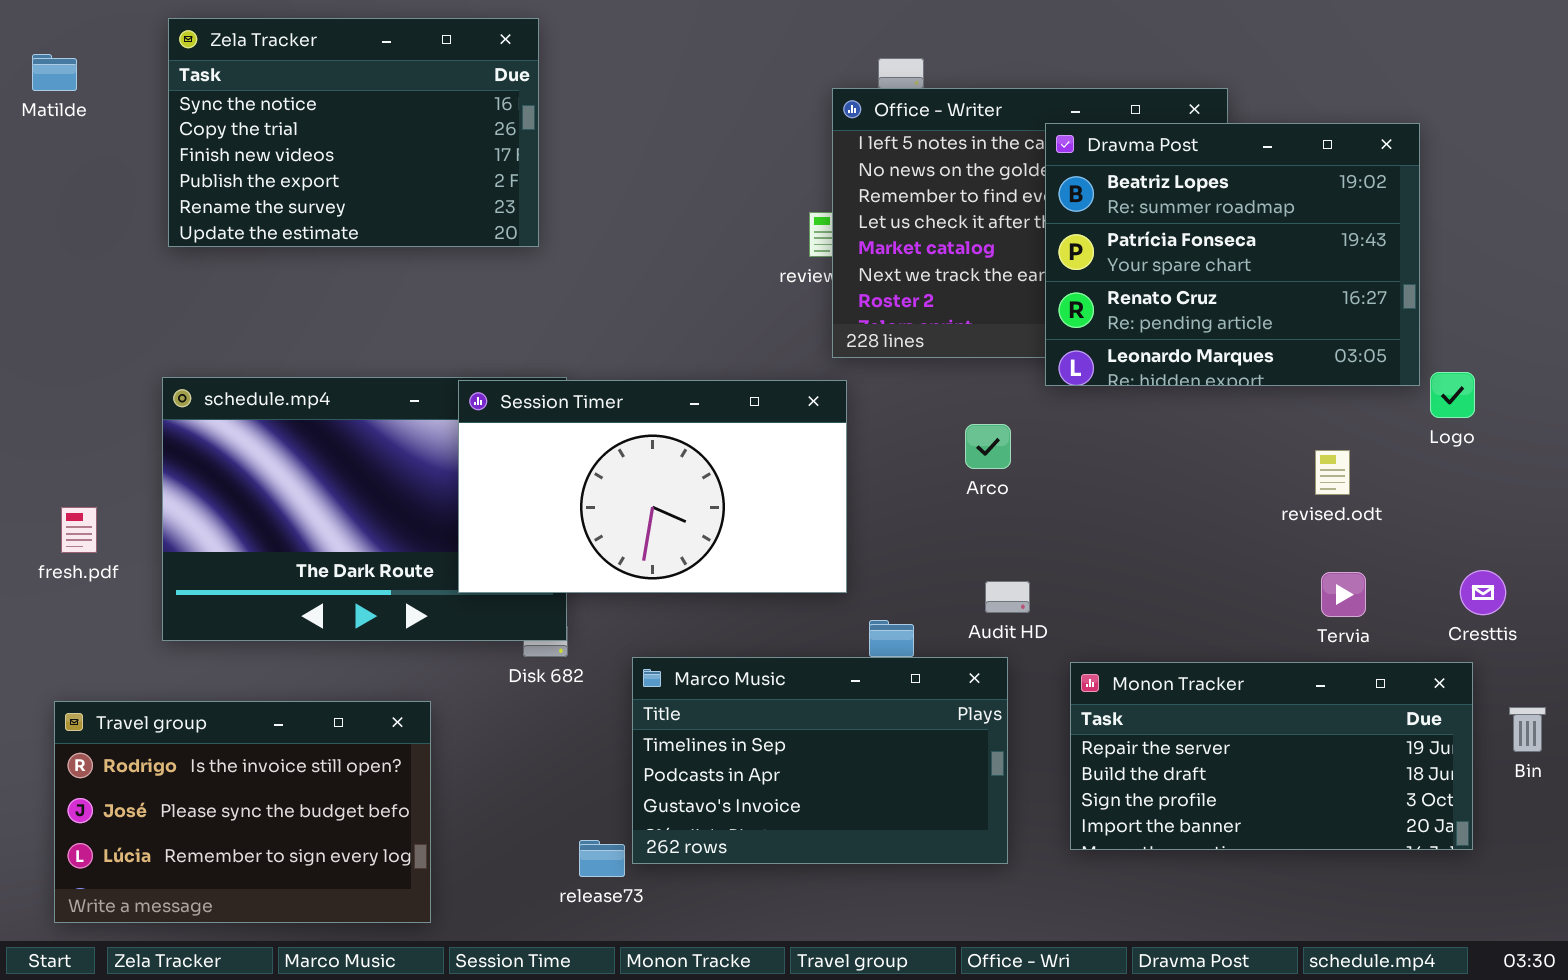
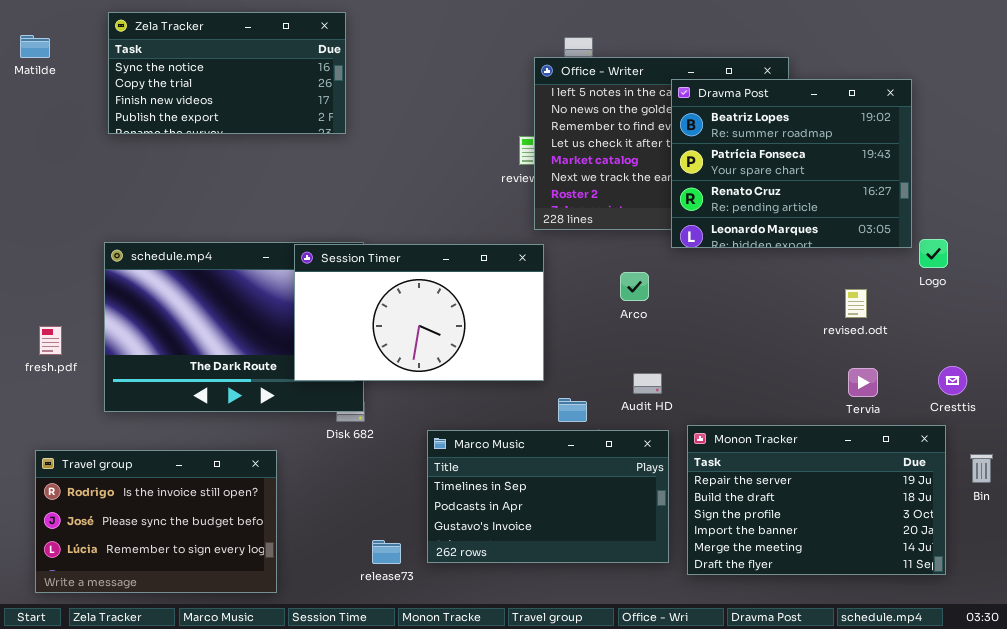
Zela Tracker: [168,18,539,247] -> [108,12,346,134], resized
Marco Music: [632,657,1008,864] -> [427,430,669,563], moved
Monon Tracker: [1070,662,1473,850] -> [687,425,946,575], resized

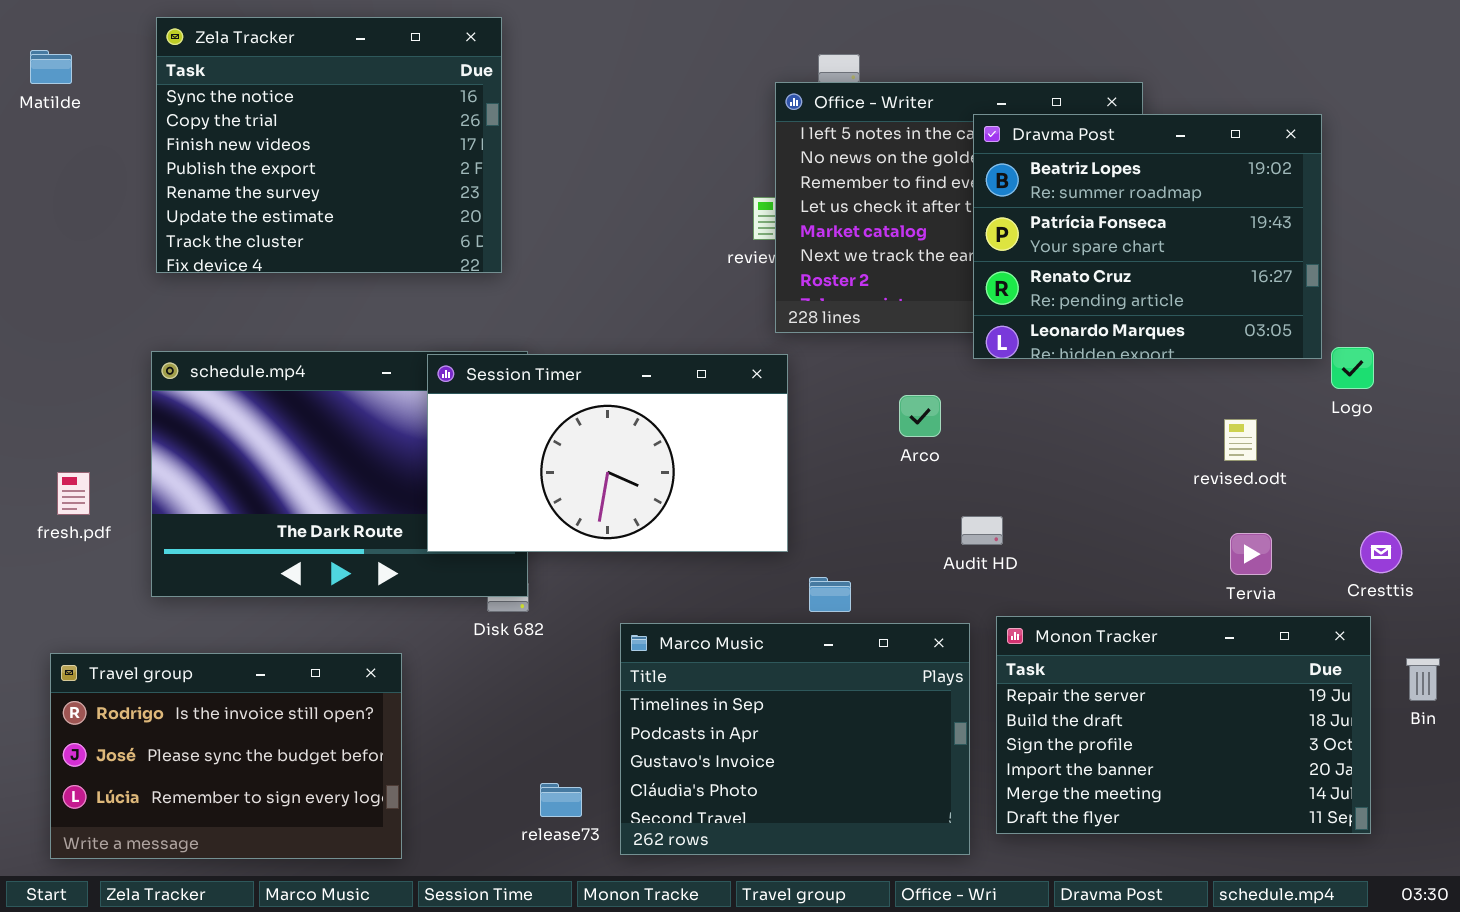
Zela Tracker: [108,12,346,134] -> [156,17,502,273], resized
Audit HD: [633,373,662,394] -> [961,516,1003,545], moved
Marco Music: [427,430,669,563] -> [620,623,970,855], resized

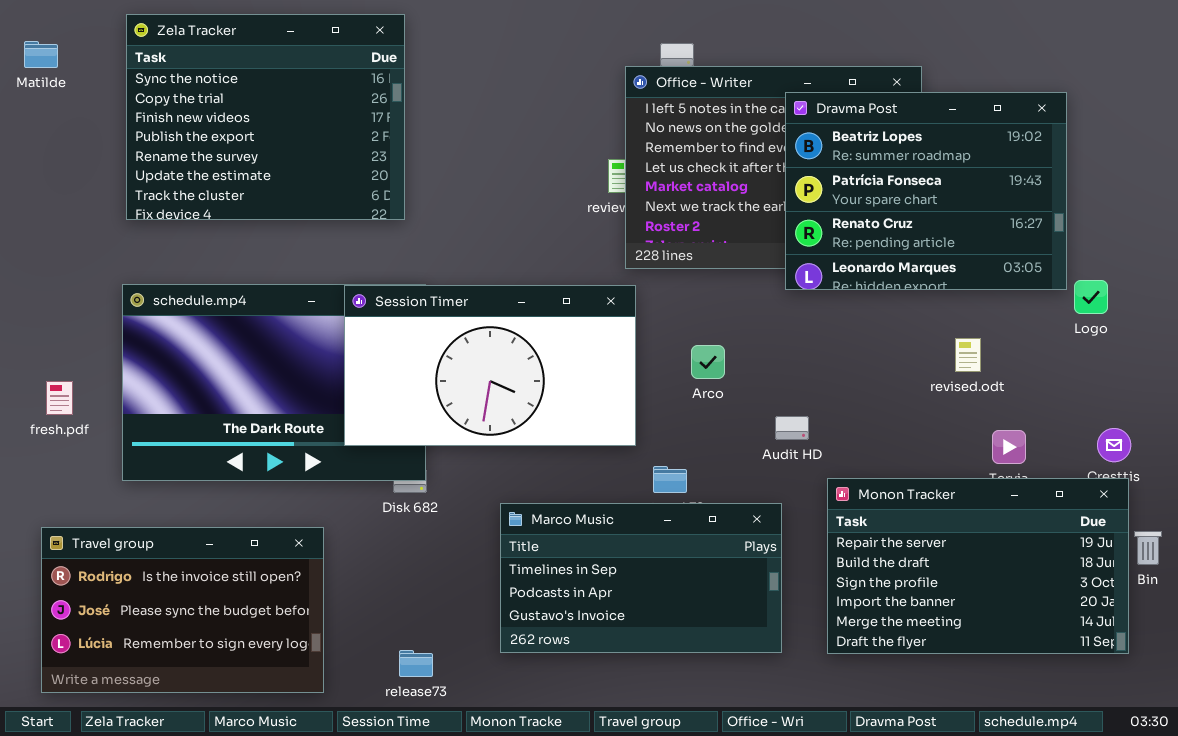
Arco: [899,395,941,437] -> [691,345,725,379], moved
revised.odt: [1224,419,1257,461] -> [955,338,981,372], moved
Monon Tracker: [996,616,1371,834] -> [827,478,1129,654], moved
Marco Music: [620,623,970,855] -> [500,503,782,653], resized
release73: [540,783,582,817] -> [399,650,433,677], moved

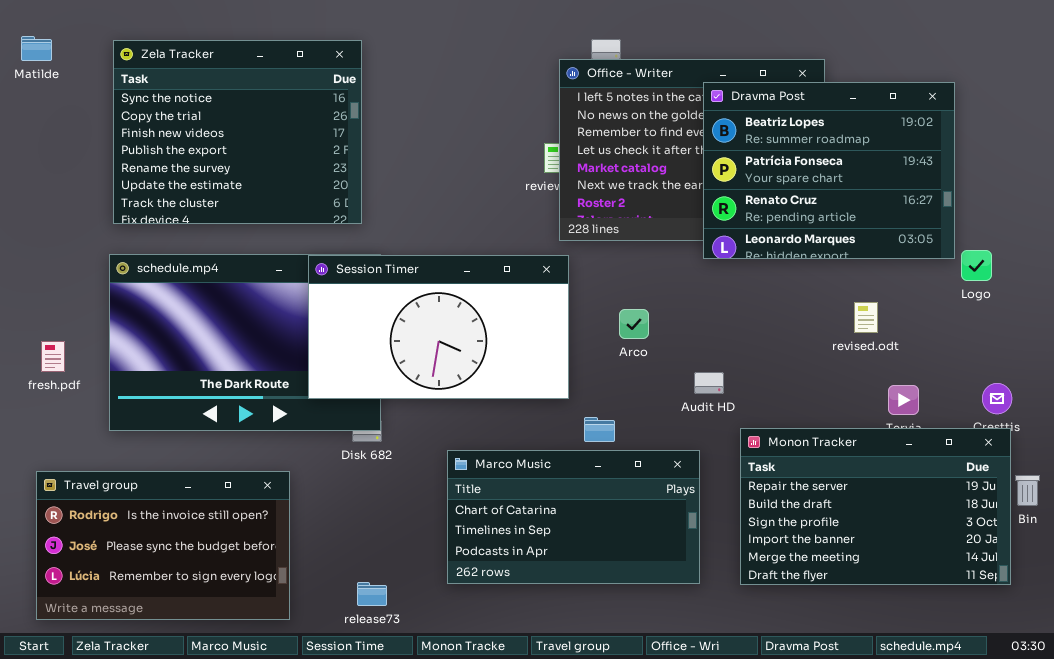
Zela Tracker: [126,14,405,220] -> [113,40,362,224], moved
Marco Music: [500,503,782,653] -> [447,450,700,584], scrolled up 1 row

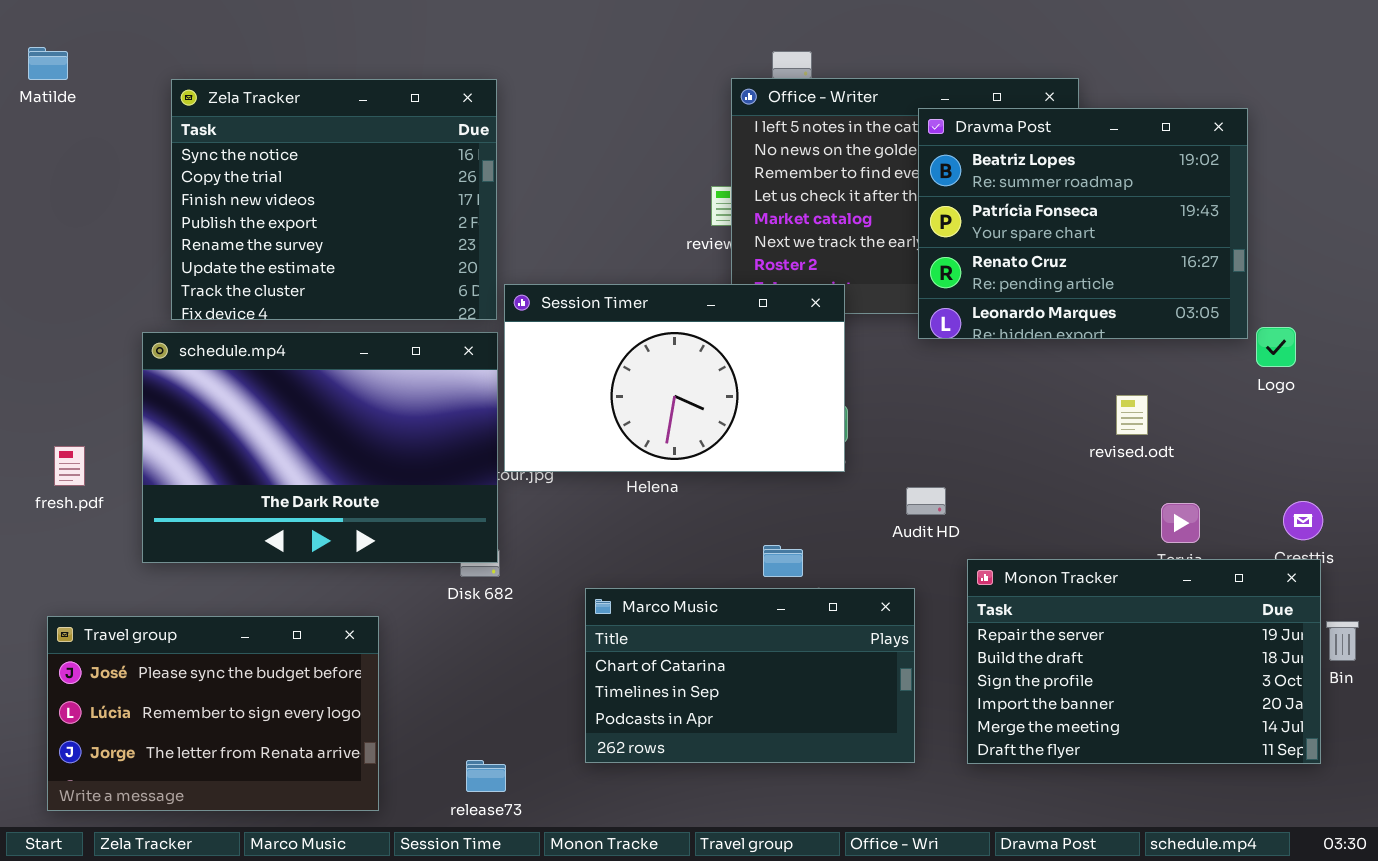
Zela Tracker: [113,40,362,224] -> [171,79,497,320], moved
Session Timer: [308,255,569,399] -> [504,284,845,472], moved
Travel group: [36,471,290,620] -> [47,616,379,811], scrolled down 1 row

